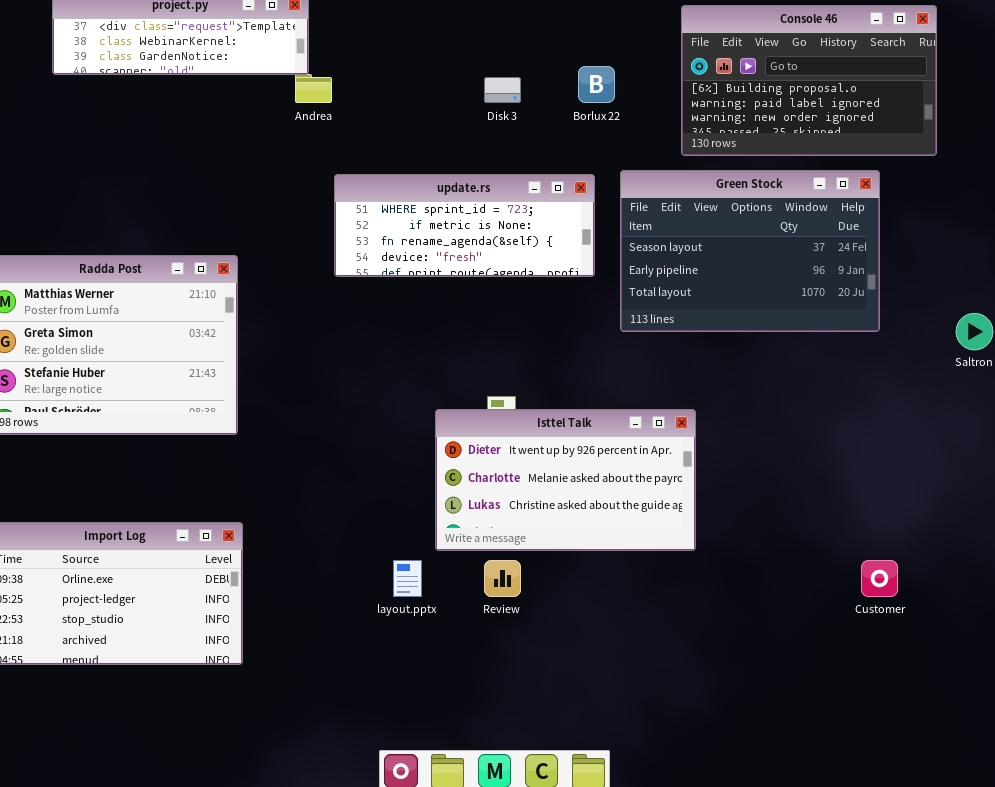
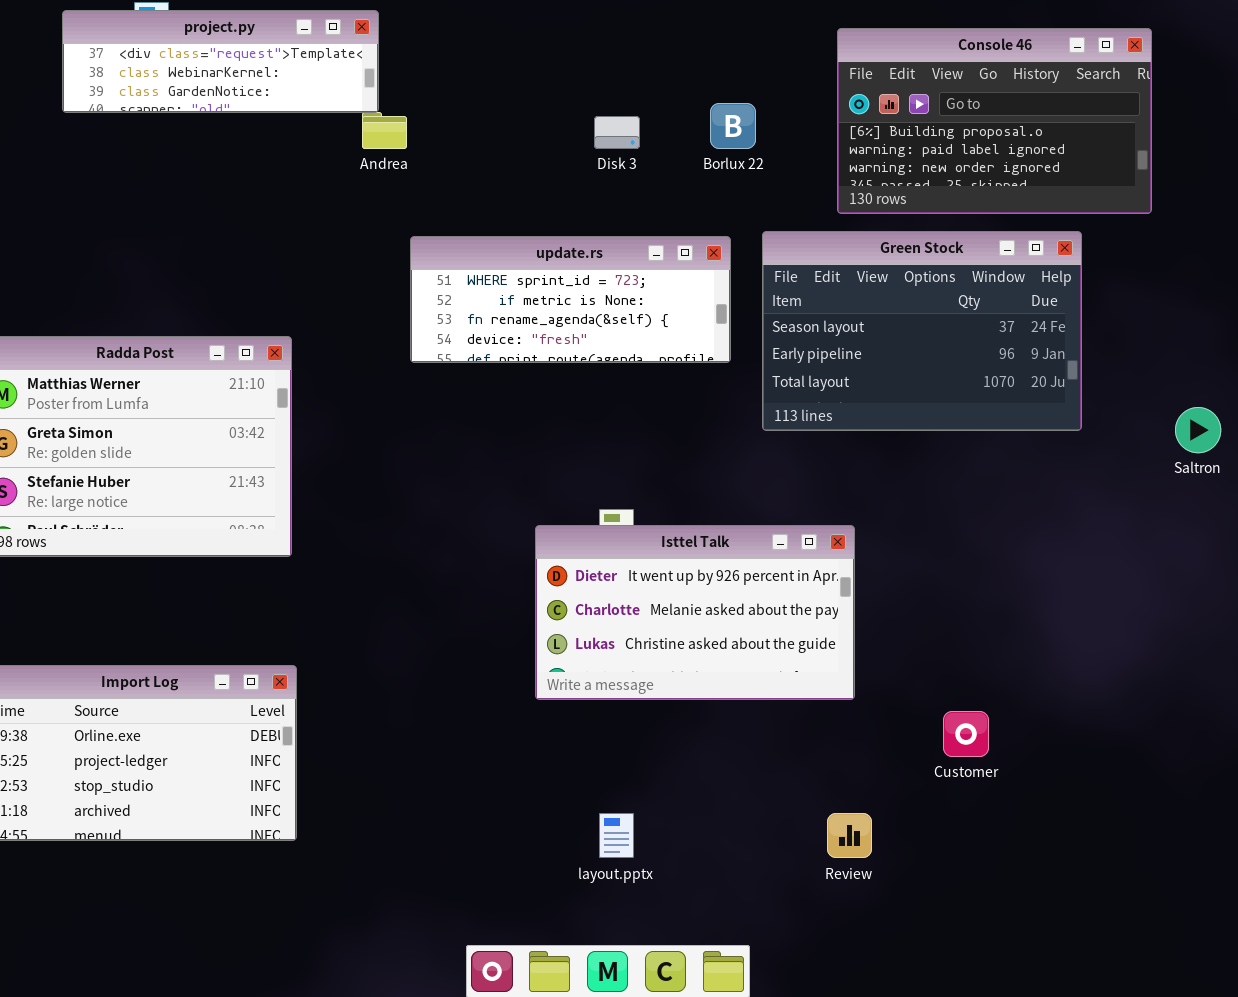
layout.pptx: [393,560,422,597] -> [599,813,634,858], moved
Review: [484,560,521,597] -> [827,813,872,858], moved
Customer: [861,560,898,597] -> [943,711,989,757], moved

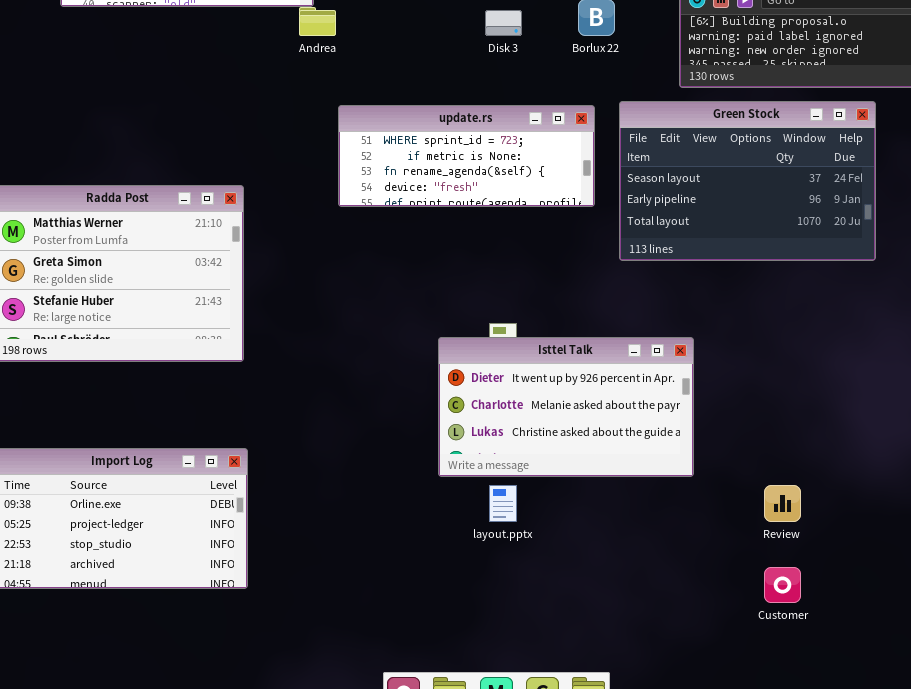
Customer: [943,711,989,757] -> [764,567,801,603], moved
layout.pptx: [599,813,634,858] -> [489,485,517,522], moved
Review: [827,813,872,858] -> [764,485,801,522], moved

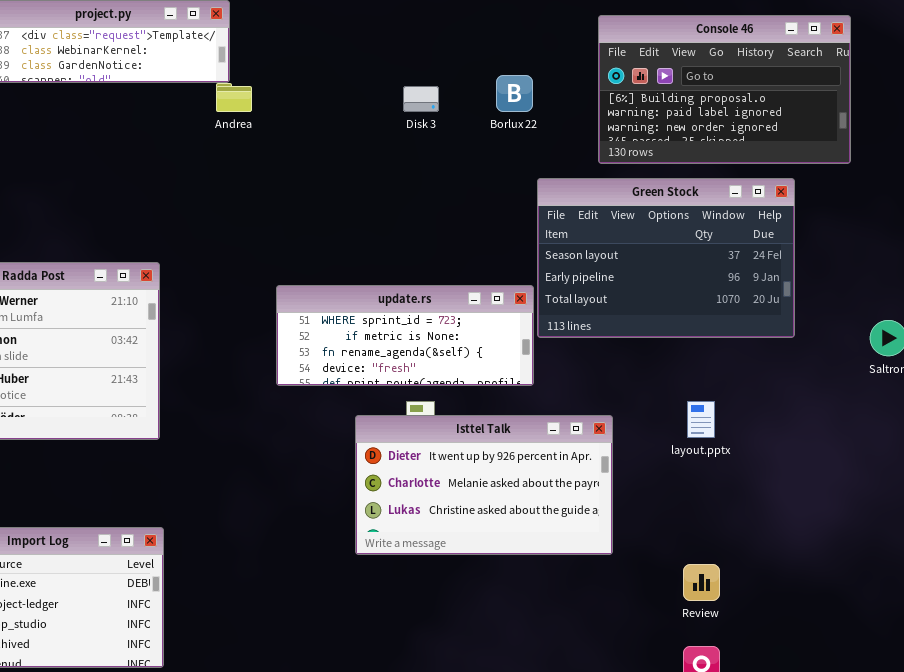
update.rs: [338,105,595,207] -> [276,285,534,386], moved
layout.pptx: [489,485,517,522] -> [687,401,715,438], moved

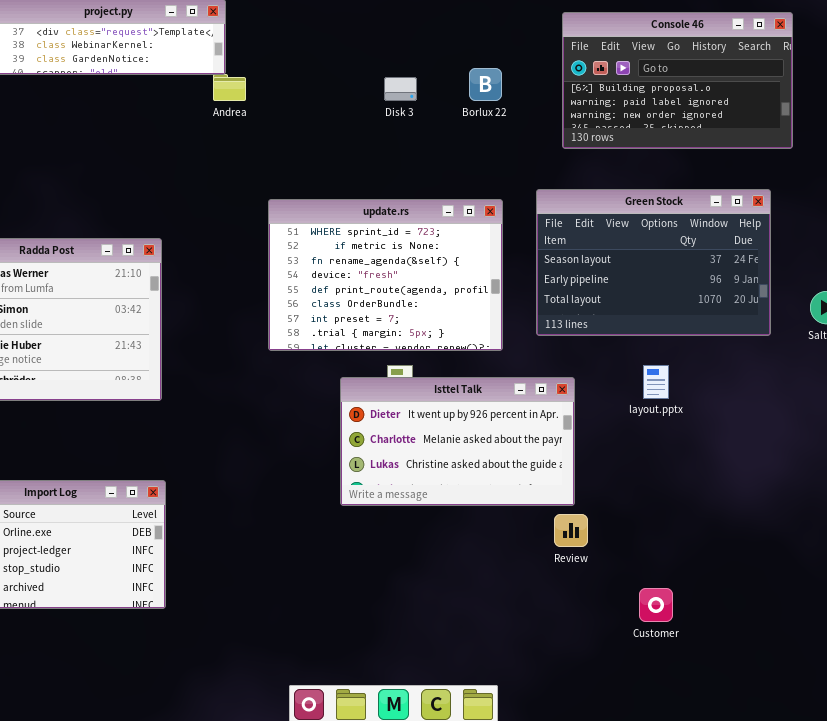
Green Stock: [537,178,795,338] -> [536,189,771,336], moved
update.rs: [276,285,534,386] -> [268,199,503,351], resized
Review: [683,564,720,601] -> [554,514,588,547], moved

